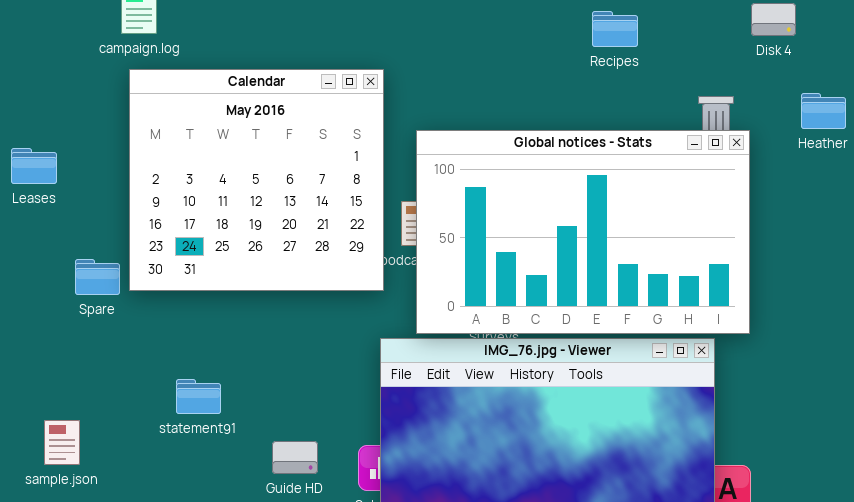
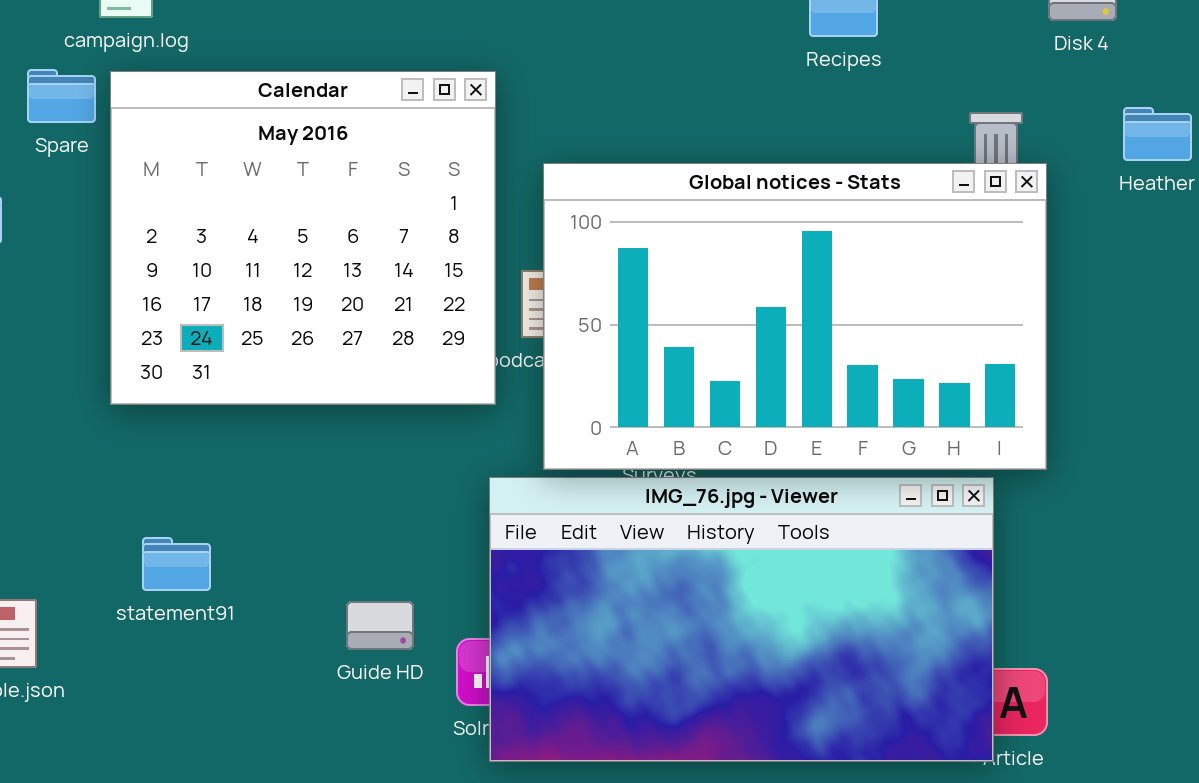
Spare: [75,259,120,295] -> [27,69,96,123], moved
statement91: [176,379,221,414] -> [142,537,211,591], moved
Guide HD: [272,441,318,474] -> [346,601,414,650], moved

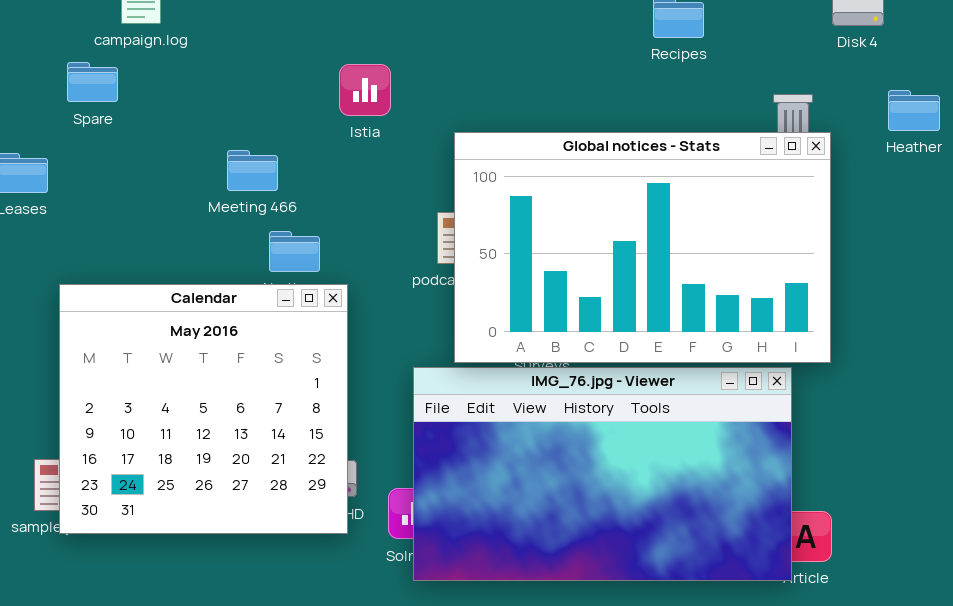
Calendar: [110,71,496,405] -> [59,284,348,534], moved

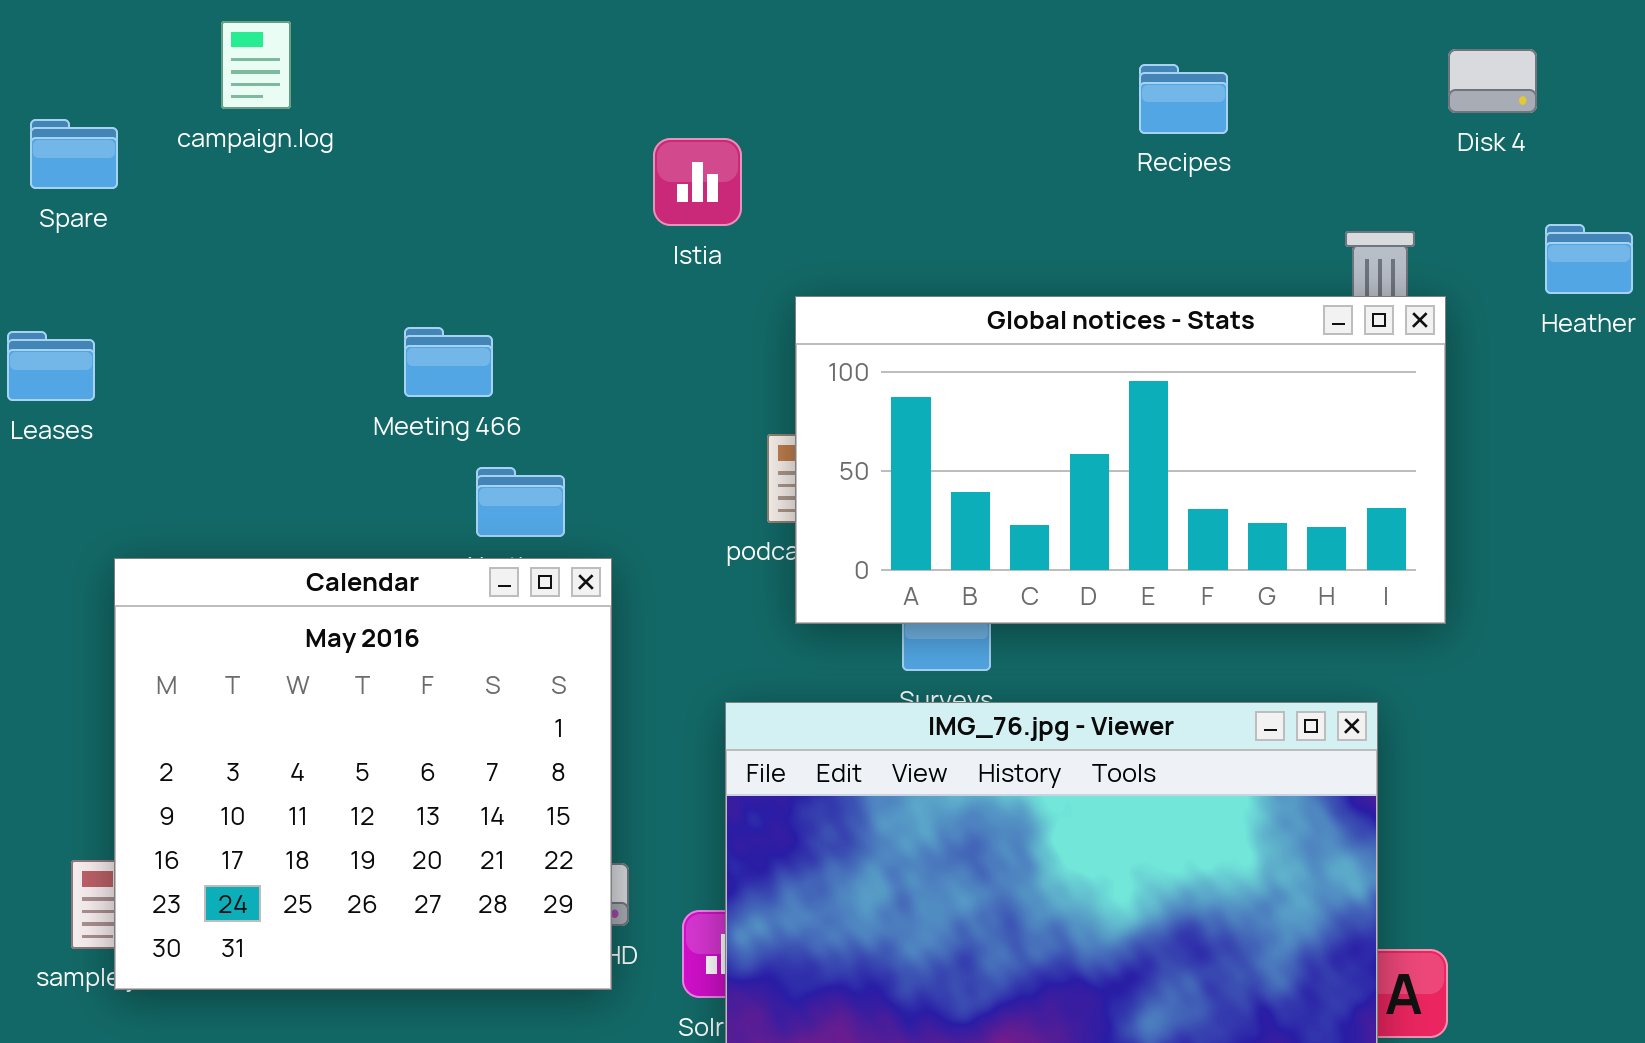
Spare: [67,62,118,102] -> [30,119,118,189], moved
Istia: [339,64,391,116] -> [653,138,742,226], moved
Global notices - Stats: [454,132,831,363] -> [795,296,1446,624], resized

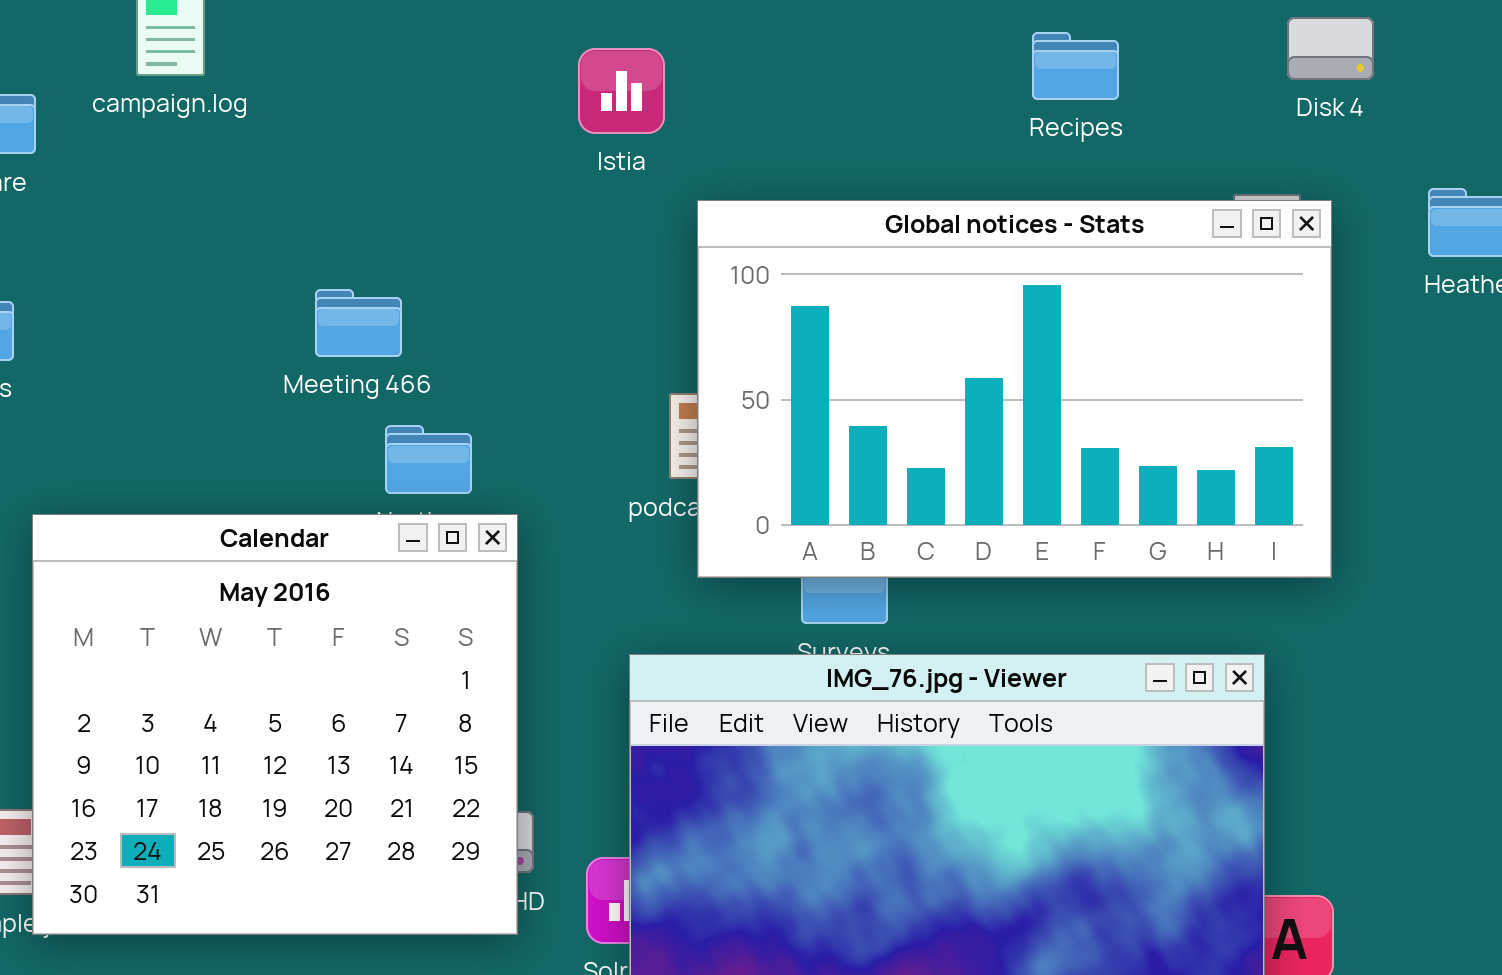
Disk 4: [1448,49,1537,113] -> [1287,17,1374,80], moved
Istia: [653,138,742,226] -> [578,48,665,134], moved
Global notices - Stats: [795,296,1446,624] -> [697,200,1332,578], resized

